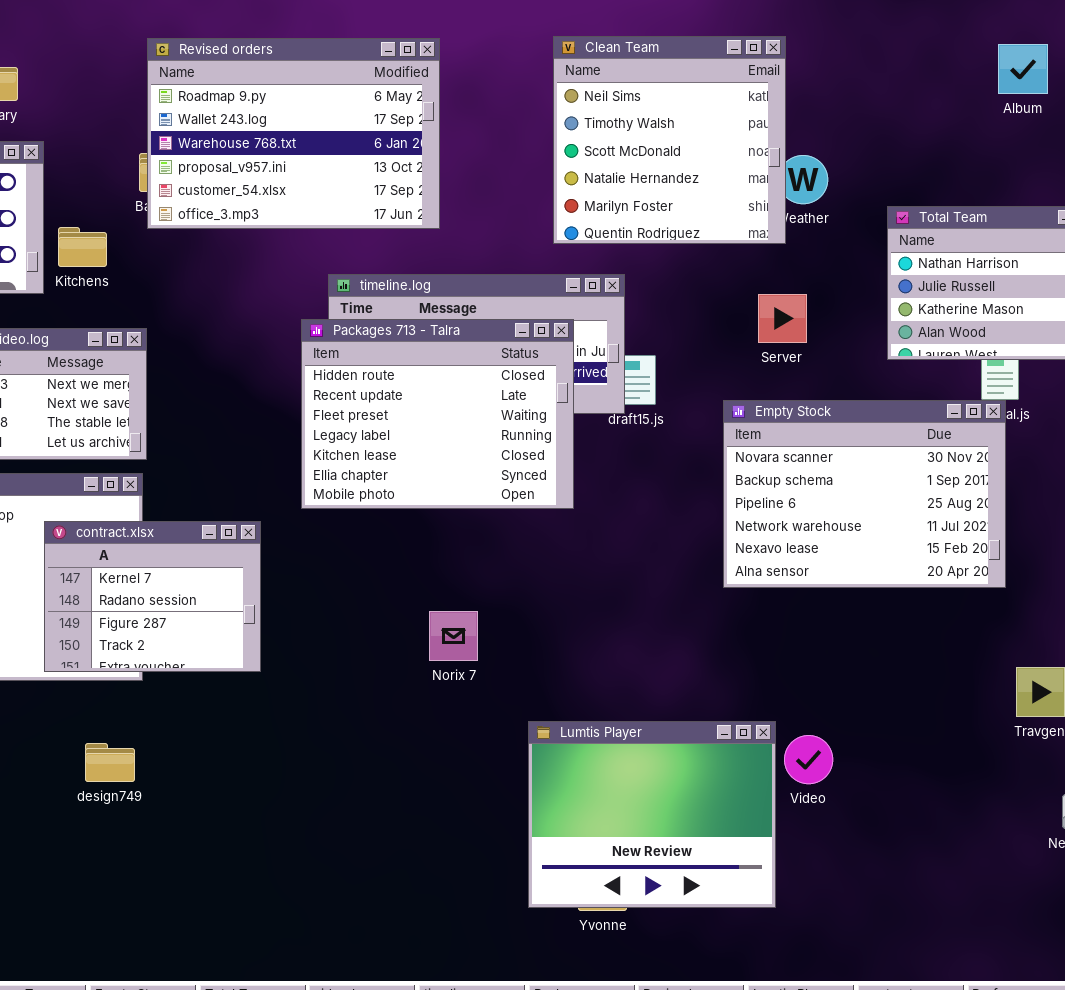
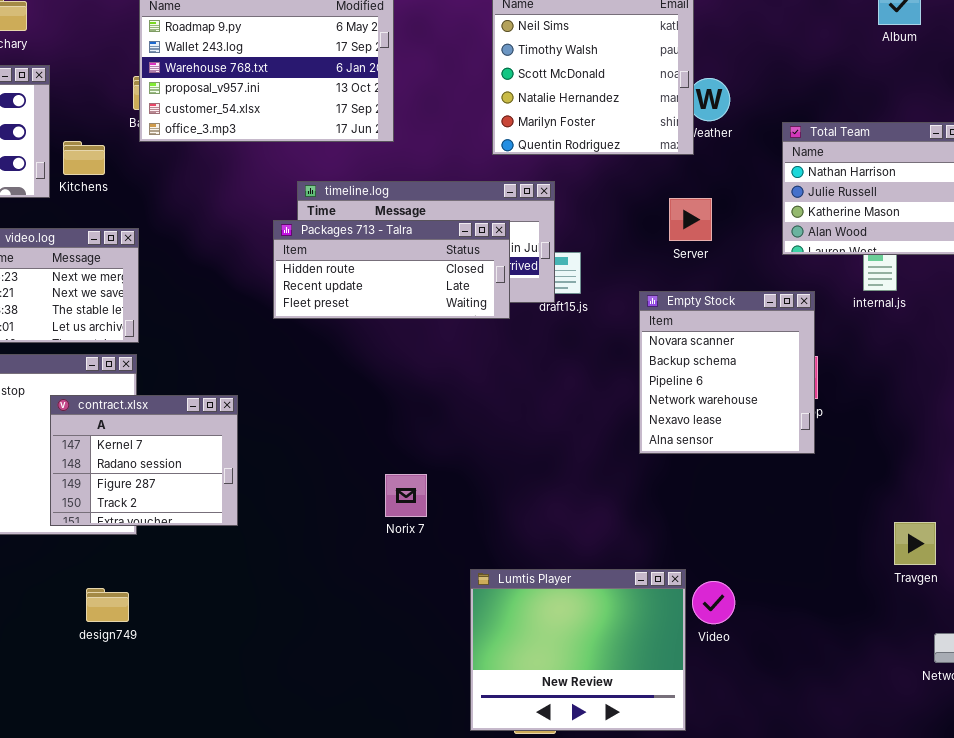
Packages 713 - Talra: [301,319,574,509] -> [273,220,510,319], resized
Empty Stock: [723,400,1006,588] -> [639,291,815,454], resized

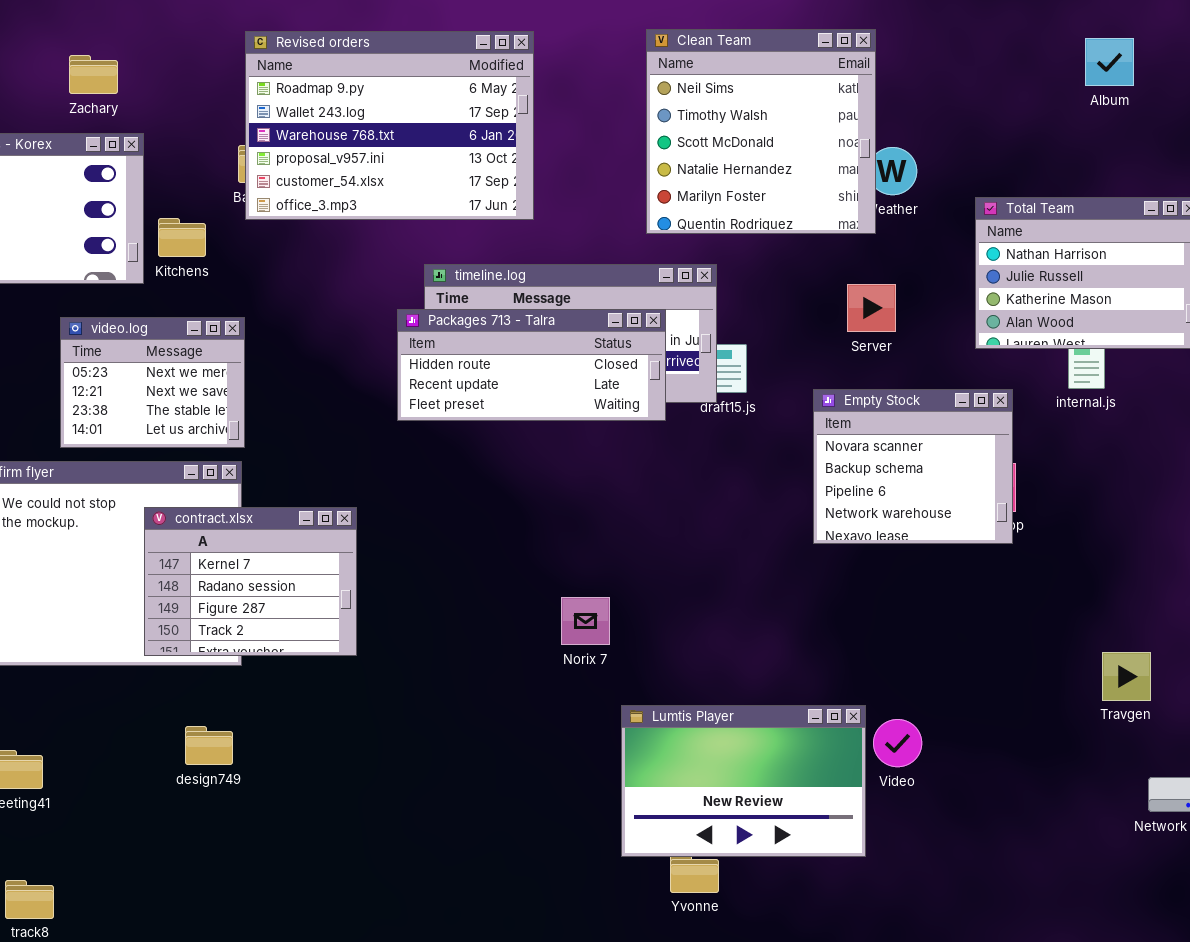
Empty Stock: [639,291,815,454] -> [813,389,1013,544], resized
Norix 7: [385,474,427,517] -> [561,597,610,645], moved
Lumtis Player: [470,569,686,731] -> [621,705,866,857], resized

